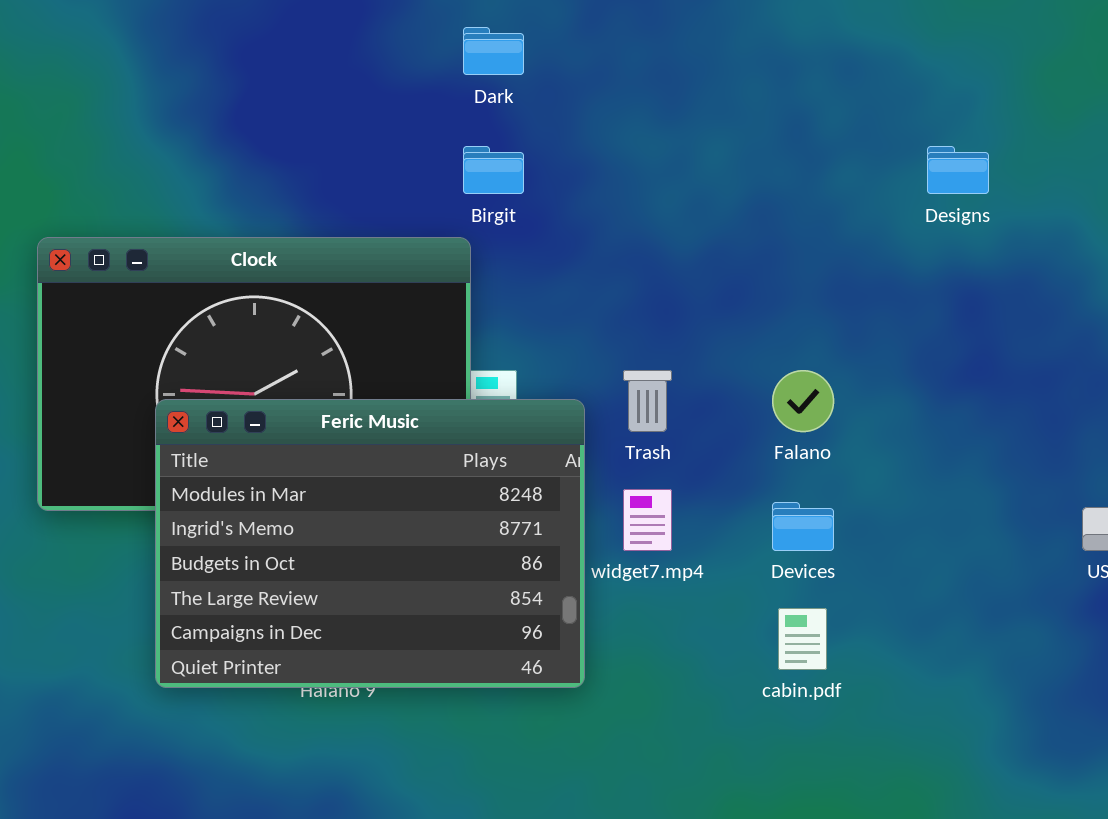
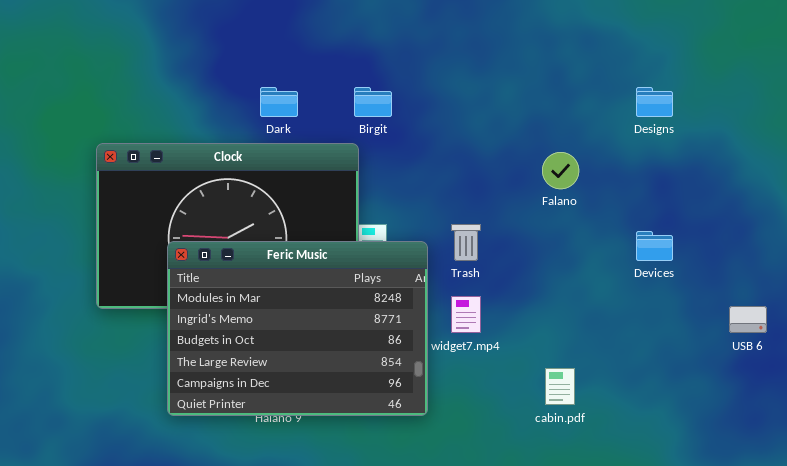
Dark: [463,27,524,75] -> [260,87,298,117], moved
Falano: [772,370,834,432] -> [542,152,579,189], moved
Devices: [772,502,834,551] -> [636,231,673,261], moved

